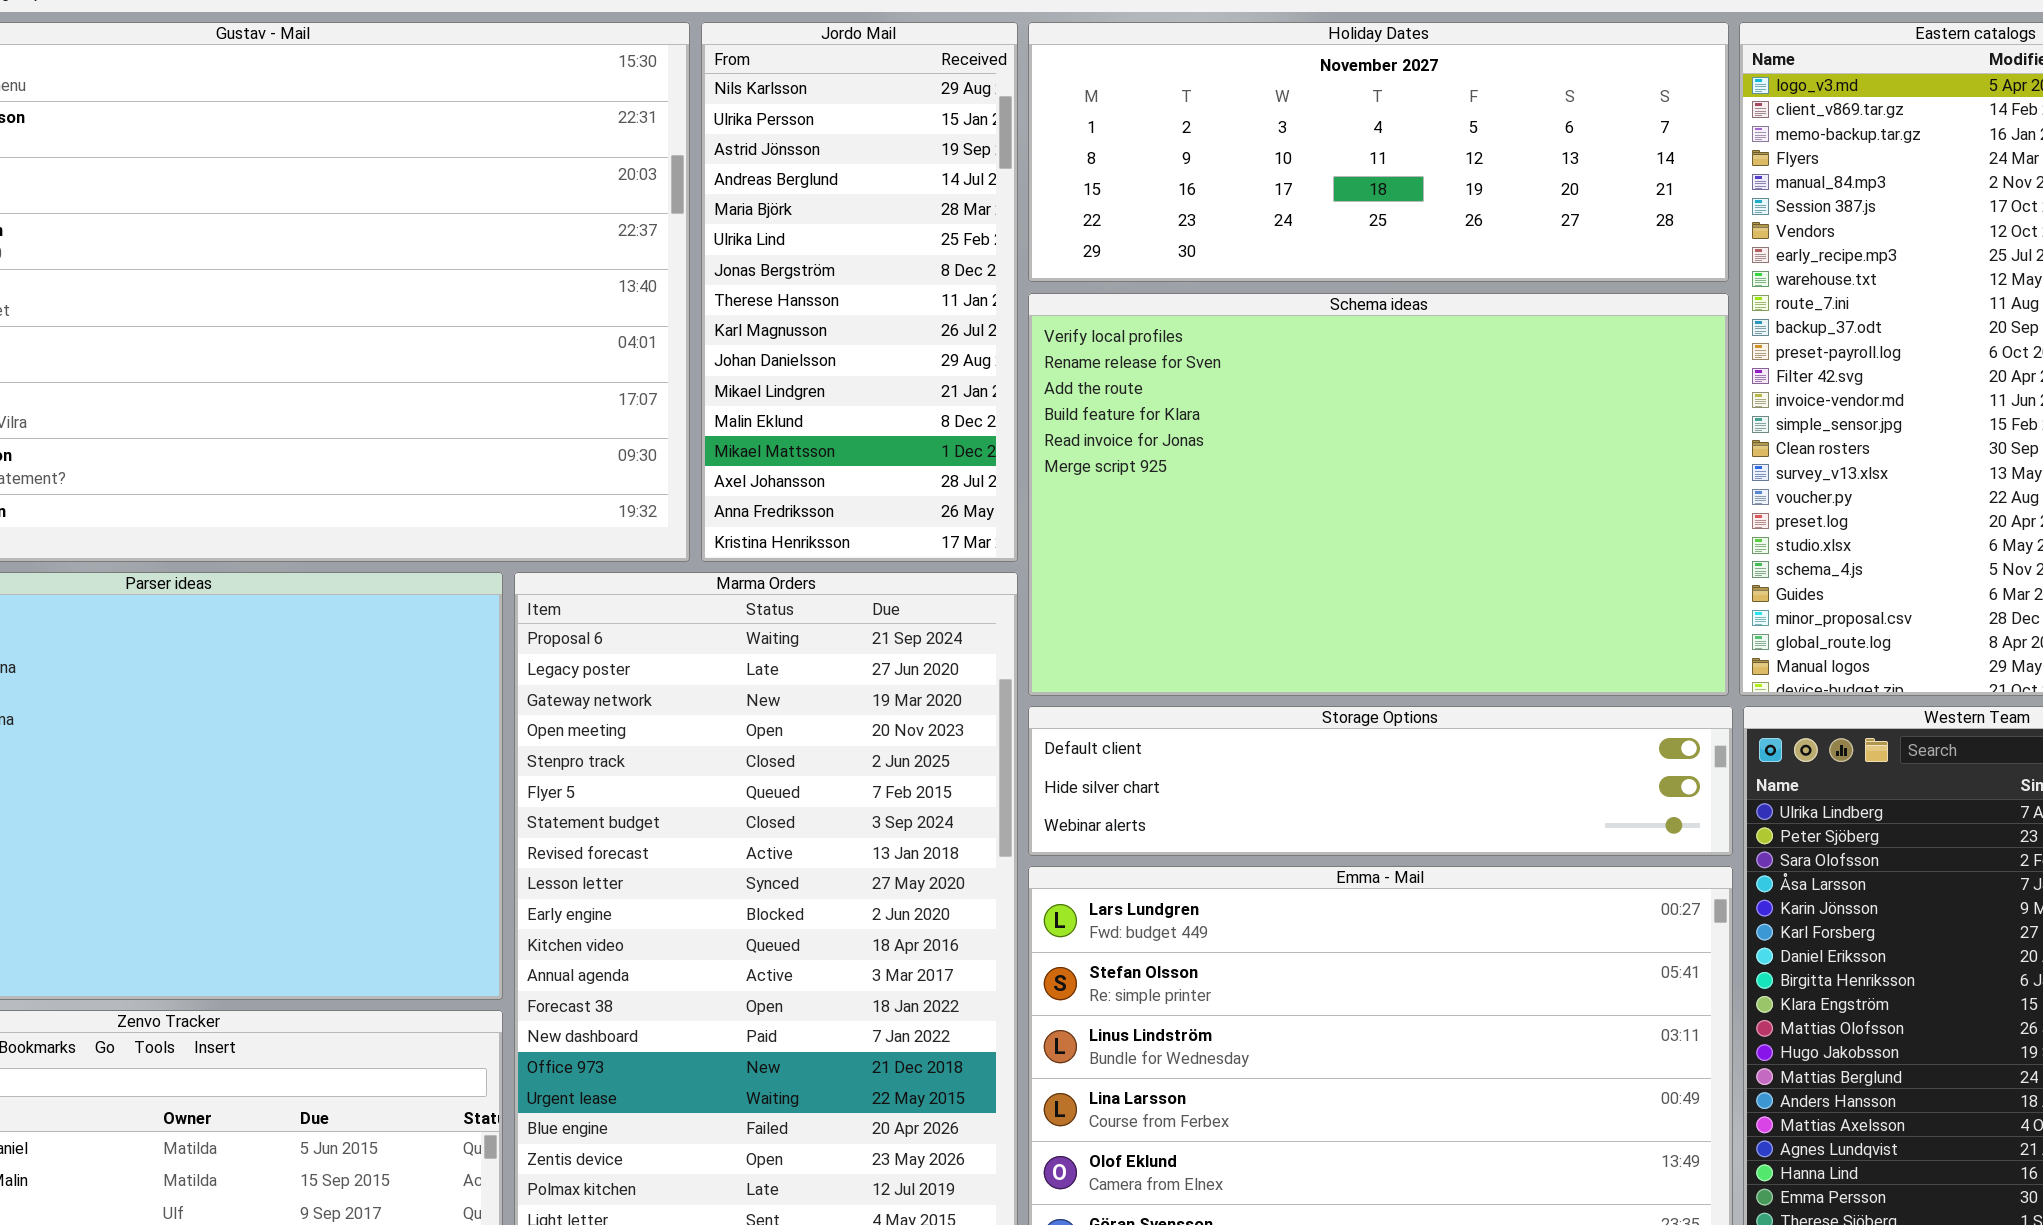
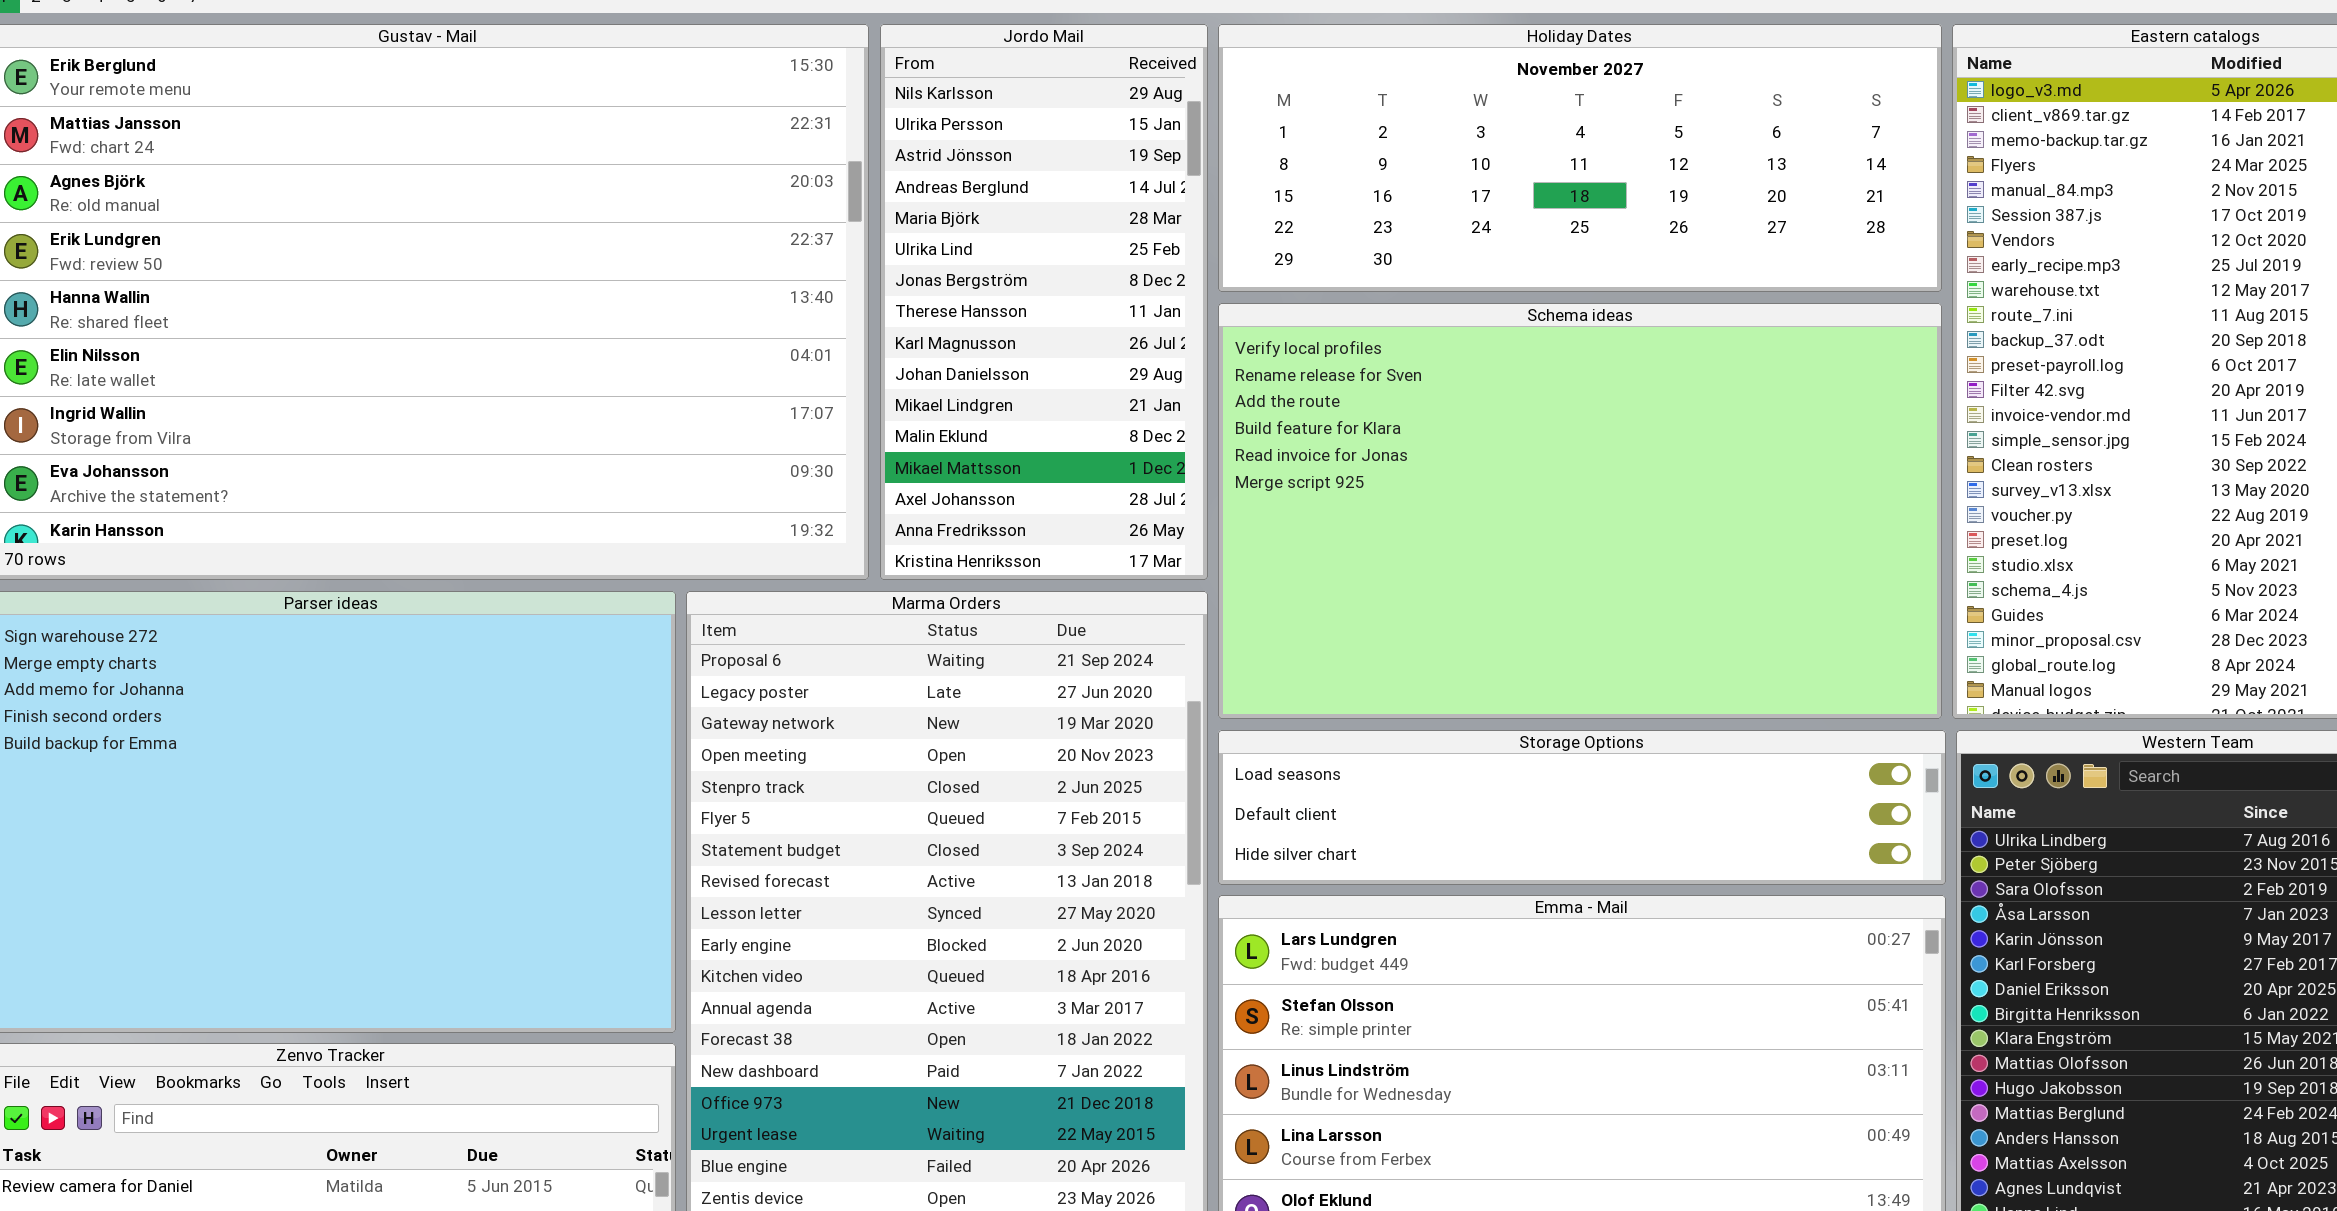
Storage Options: [1028,706,1733,856] -> [1218,730,1946,885], scrolled up 1 row

